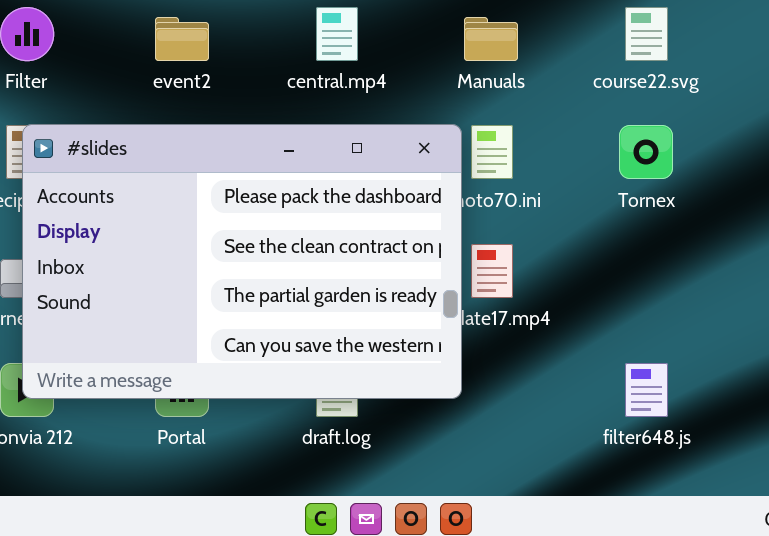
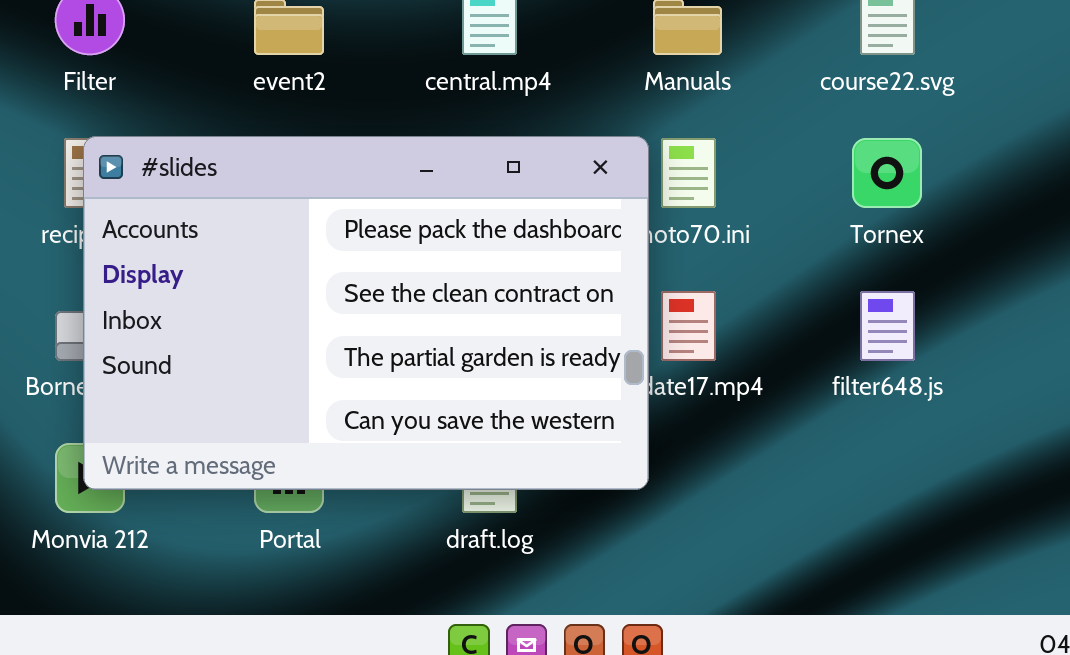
filter648.js: [625,363,668,417] -> [860,291,915,361], moved

